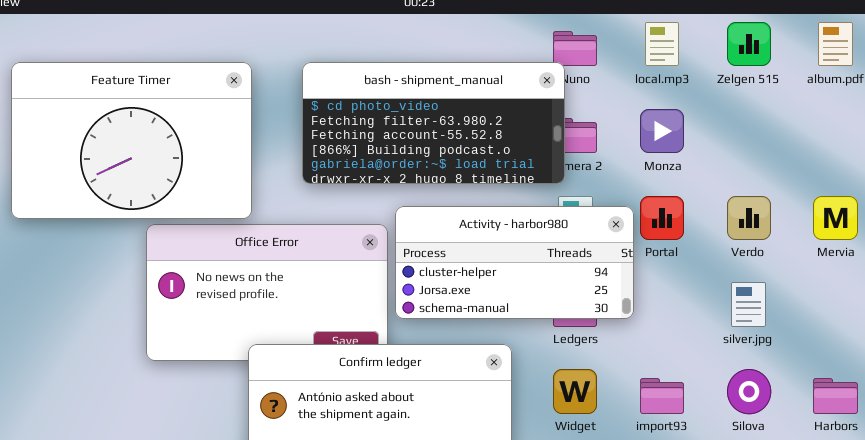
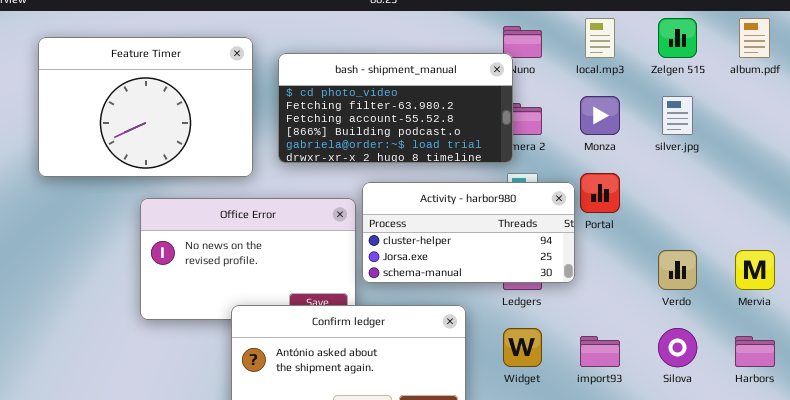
Feature Timer: [11,62,252,219] -> [38,37,253,177], moved
Verdo: [727,196,771,240] -> [658,250,697,290], moved
Mervia: [813,196,858,240] -> [735,250,775,290], moved
silver.jpg: [731,282,766,327] -> [662,96,693,135], moved

